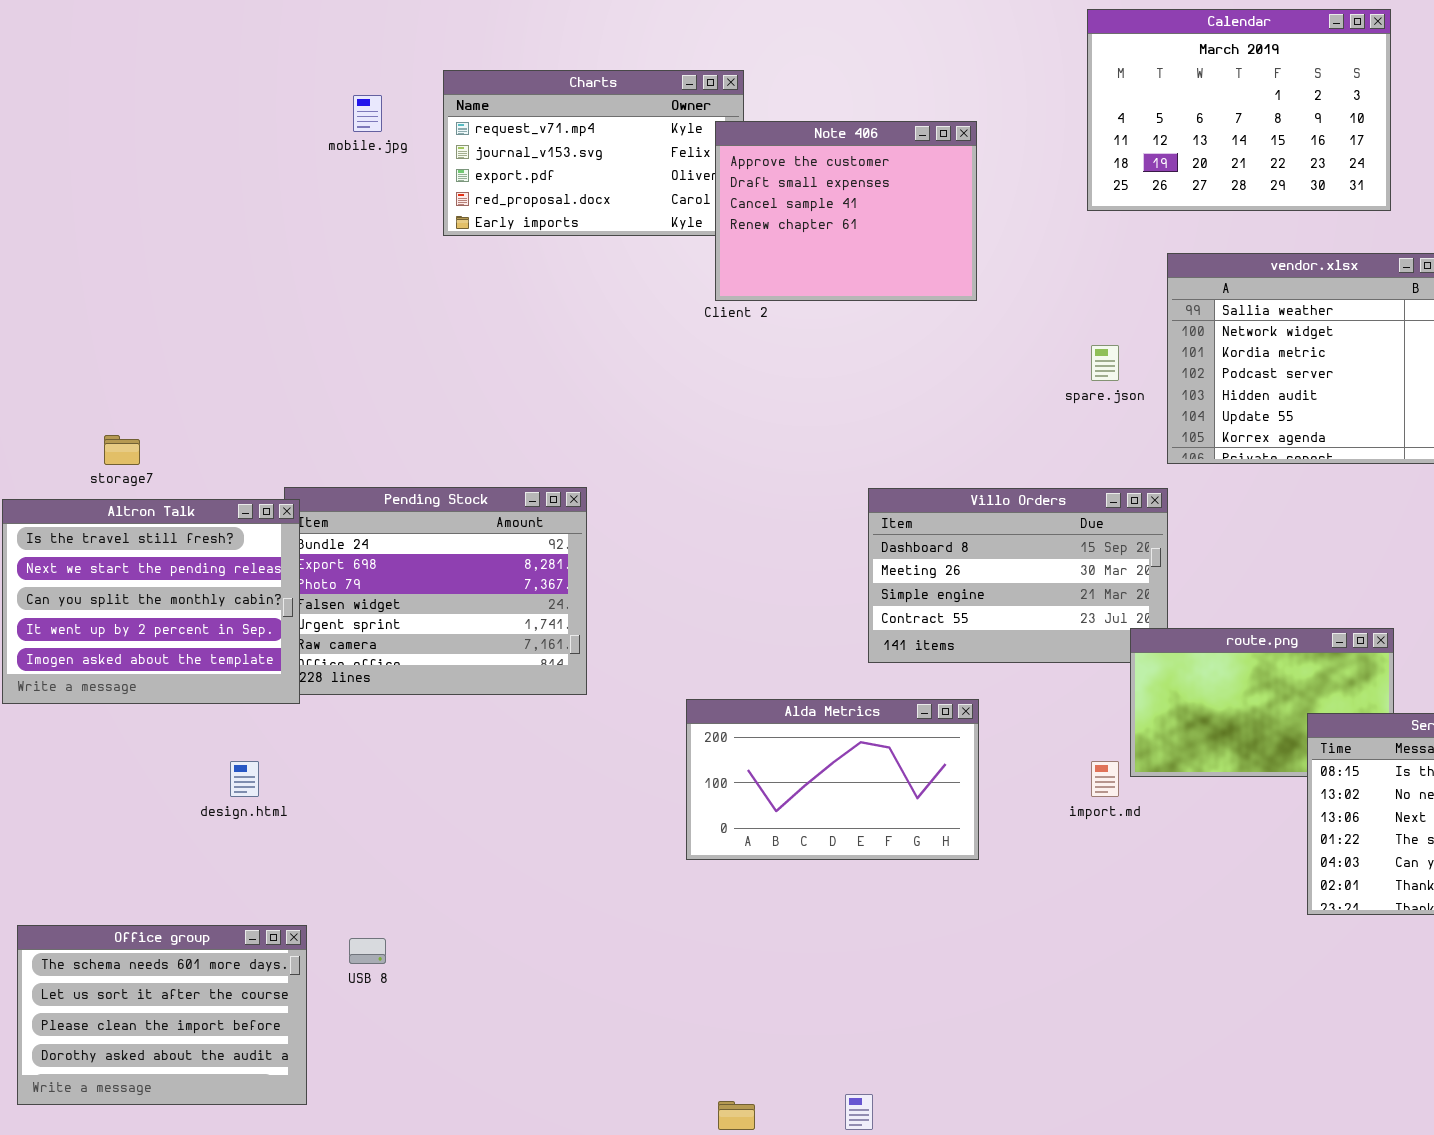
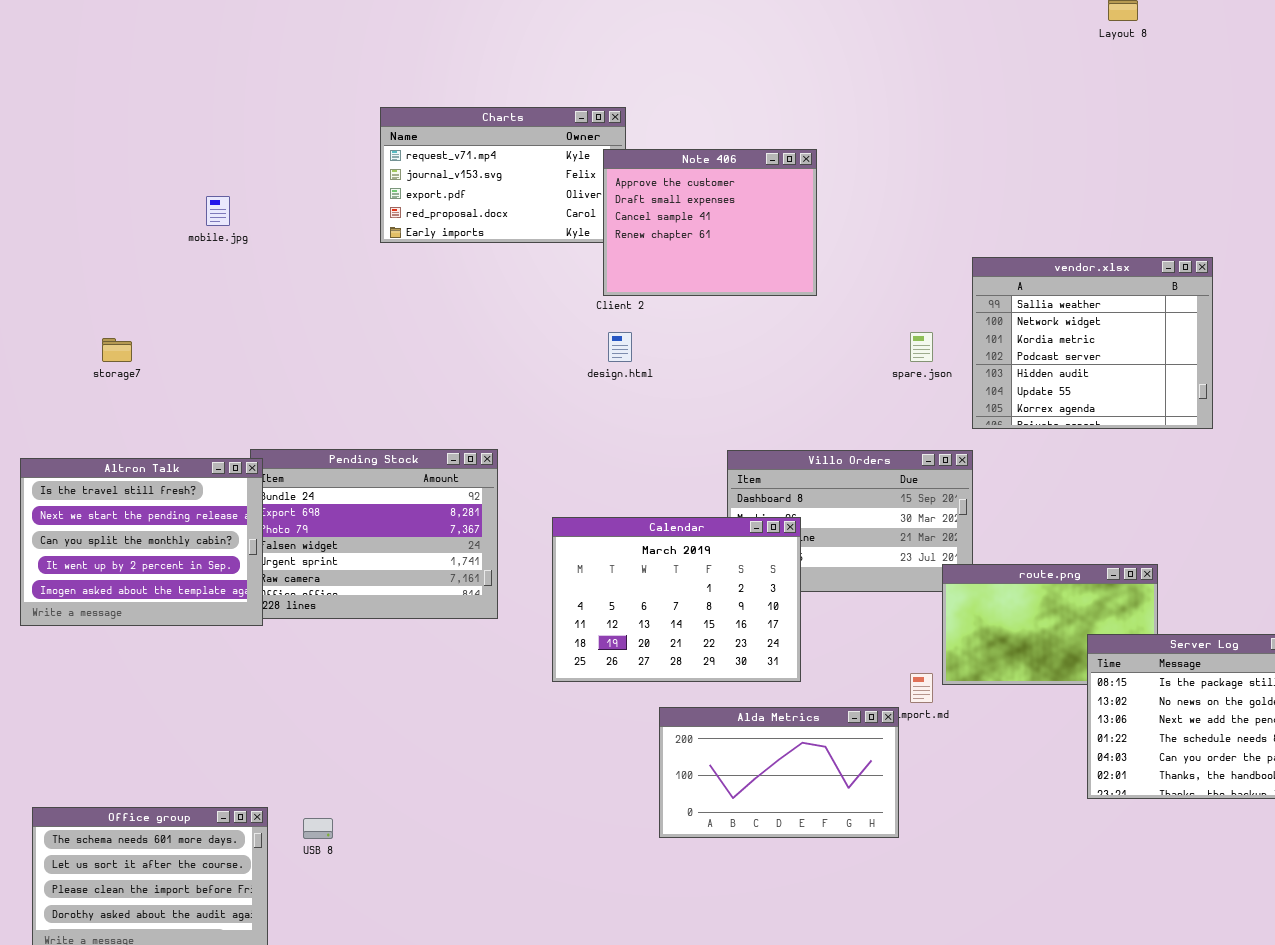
Calendar: [1087,9,1391,211] -> [552,517,801,682], moved
mobile.jpg: [353,95,382,132] -> [206,196,230,226], moved
storage7: [104,435,140,465] -> [102,338,132,362], moved
Alda Metrics: [686,699,979,860] -> [659,707,899,838], moved
design.html: [230,761,259,797] -> [608,332,632,362], moved

